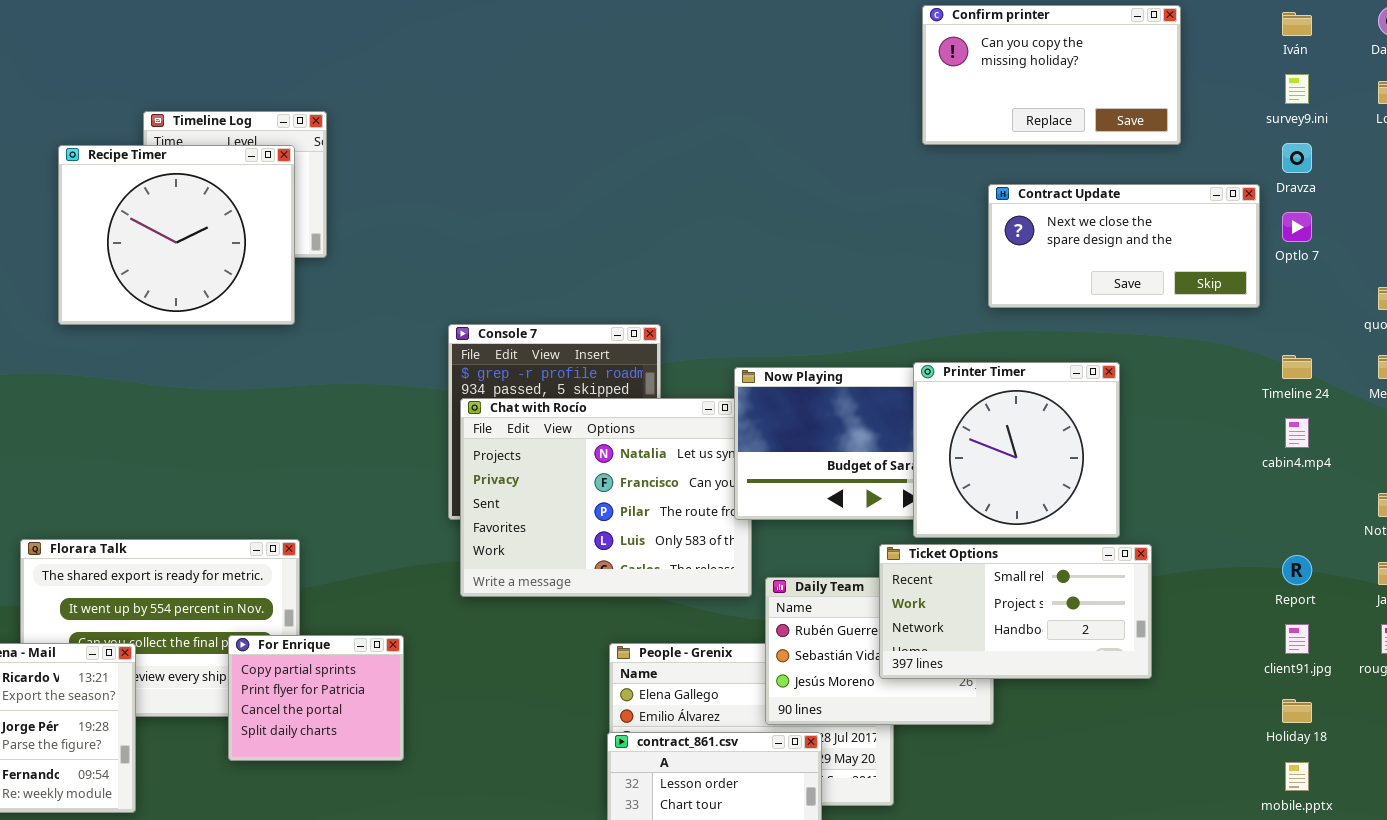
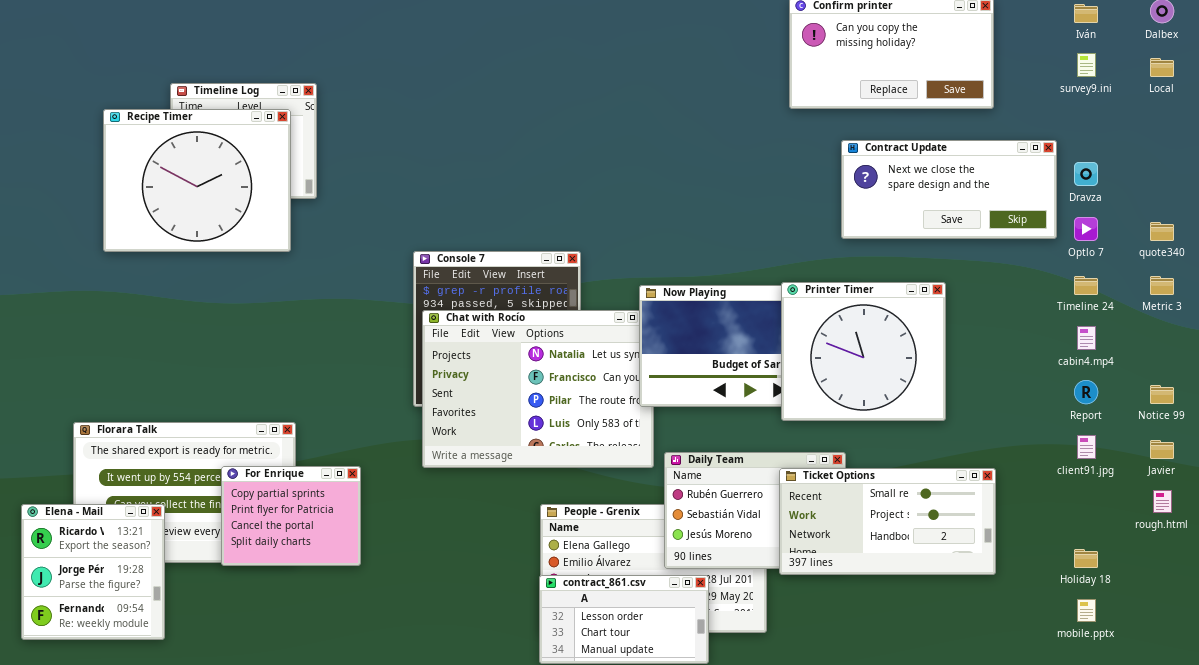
Dravza: [1282,143,1312,173] -> [1074,162,1098,186], moved
Optlo 7: [1282,212,1312,242] -> [1074,217,1098,241], moved
Ticket Options: [879,544,1152,679] -> [779,468,996,575], moved
Report: [1282,555,1312,585] -> [1074,380,1098,404], moved
client91.jpg: [1285,624,1309,654] -> [1077,435,1096,459], moved
For Enrique: [228,635,404,761] -> [221,466,361,566], moved

